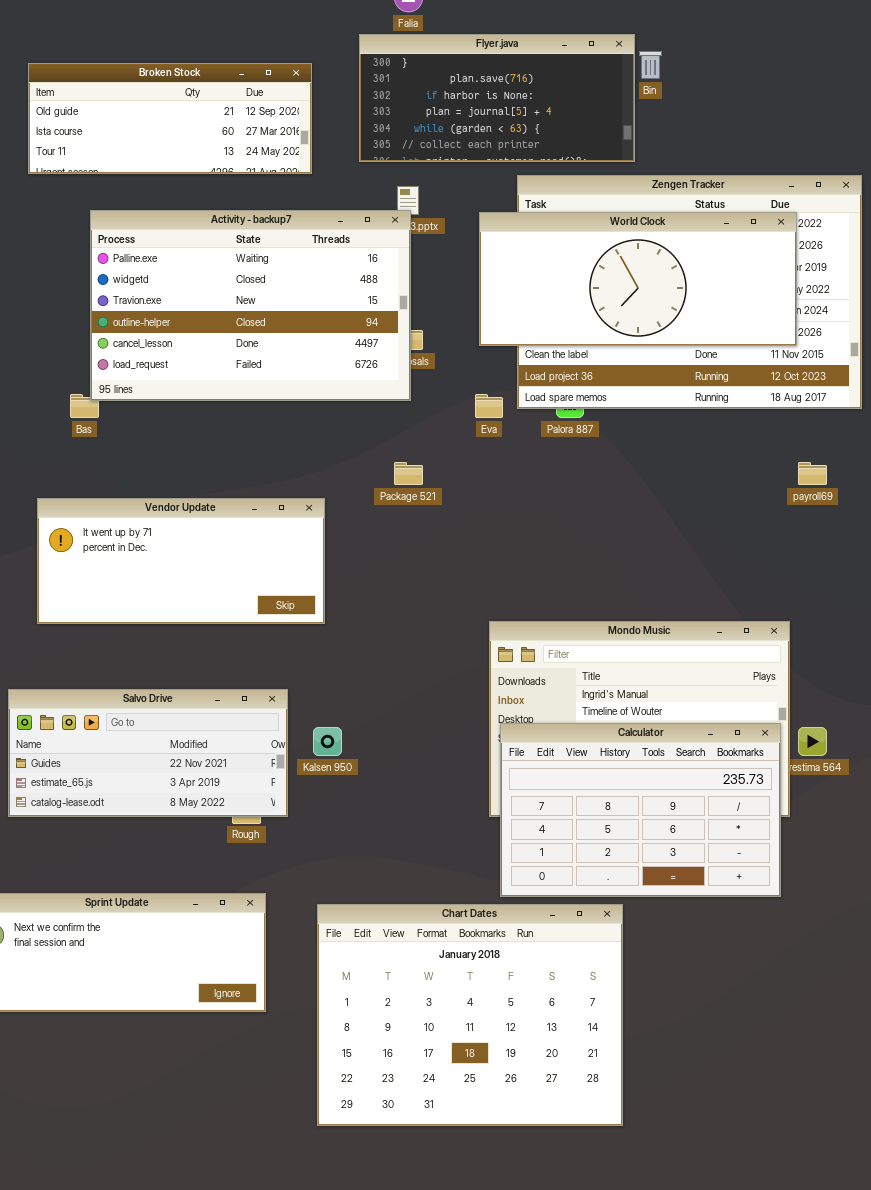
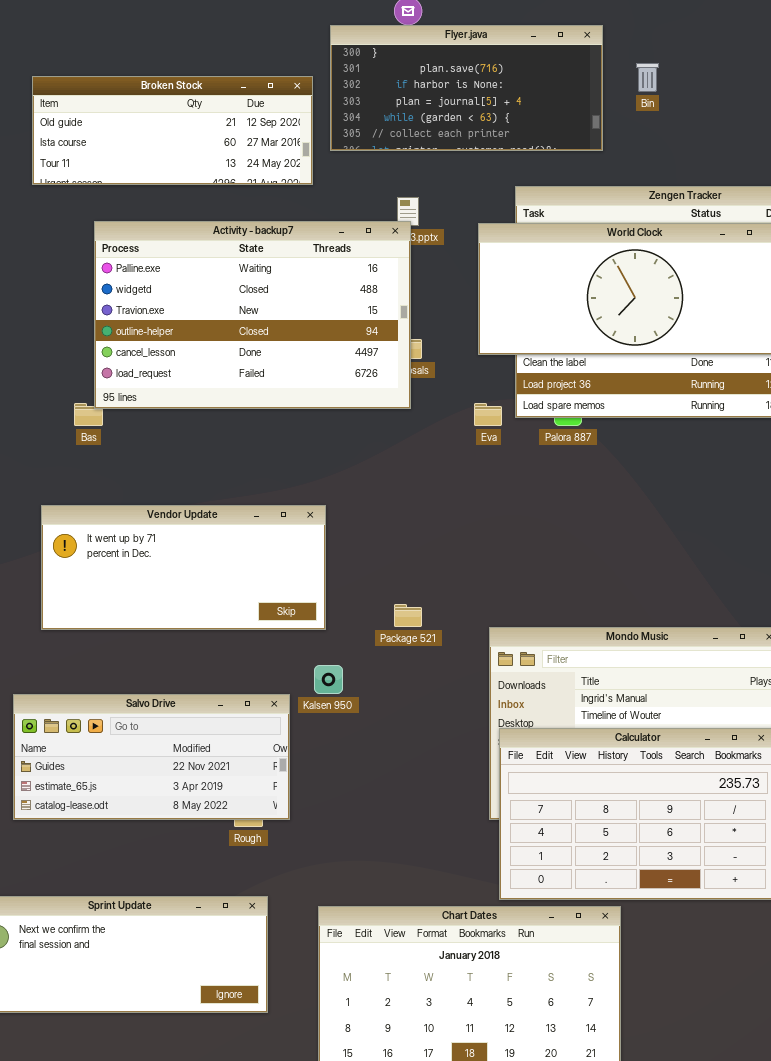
Flyer.java: [359,34,635,162] -> [330,25,603,151], moved
Package 521: [394,462,423,485] -> [394,604,422,627], moved
Kalsen 950: [313,727,342,756] -> [314,665,343,694], moved

